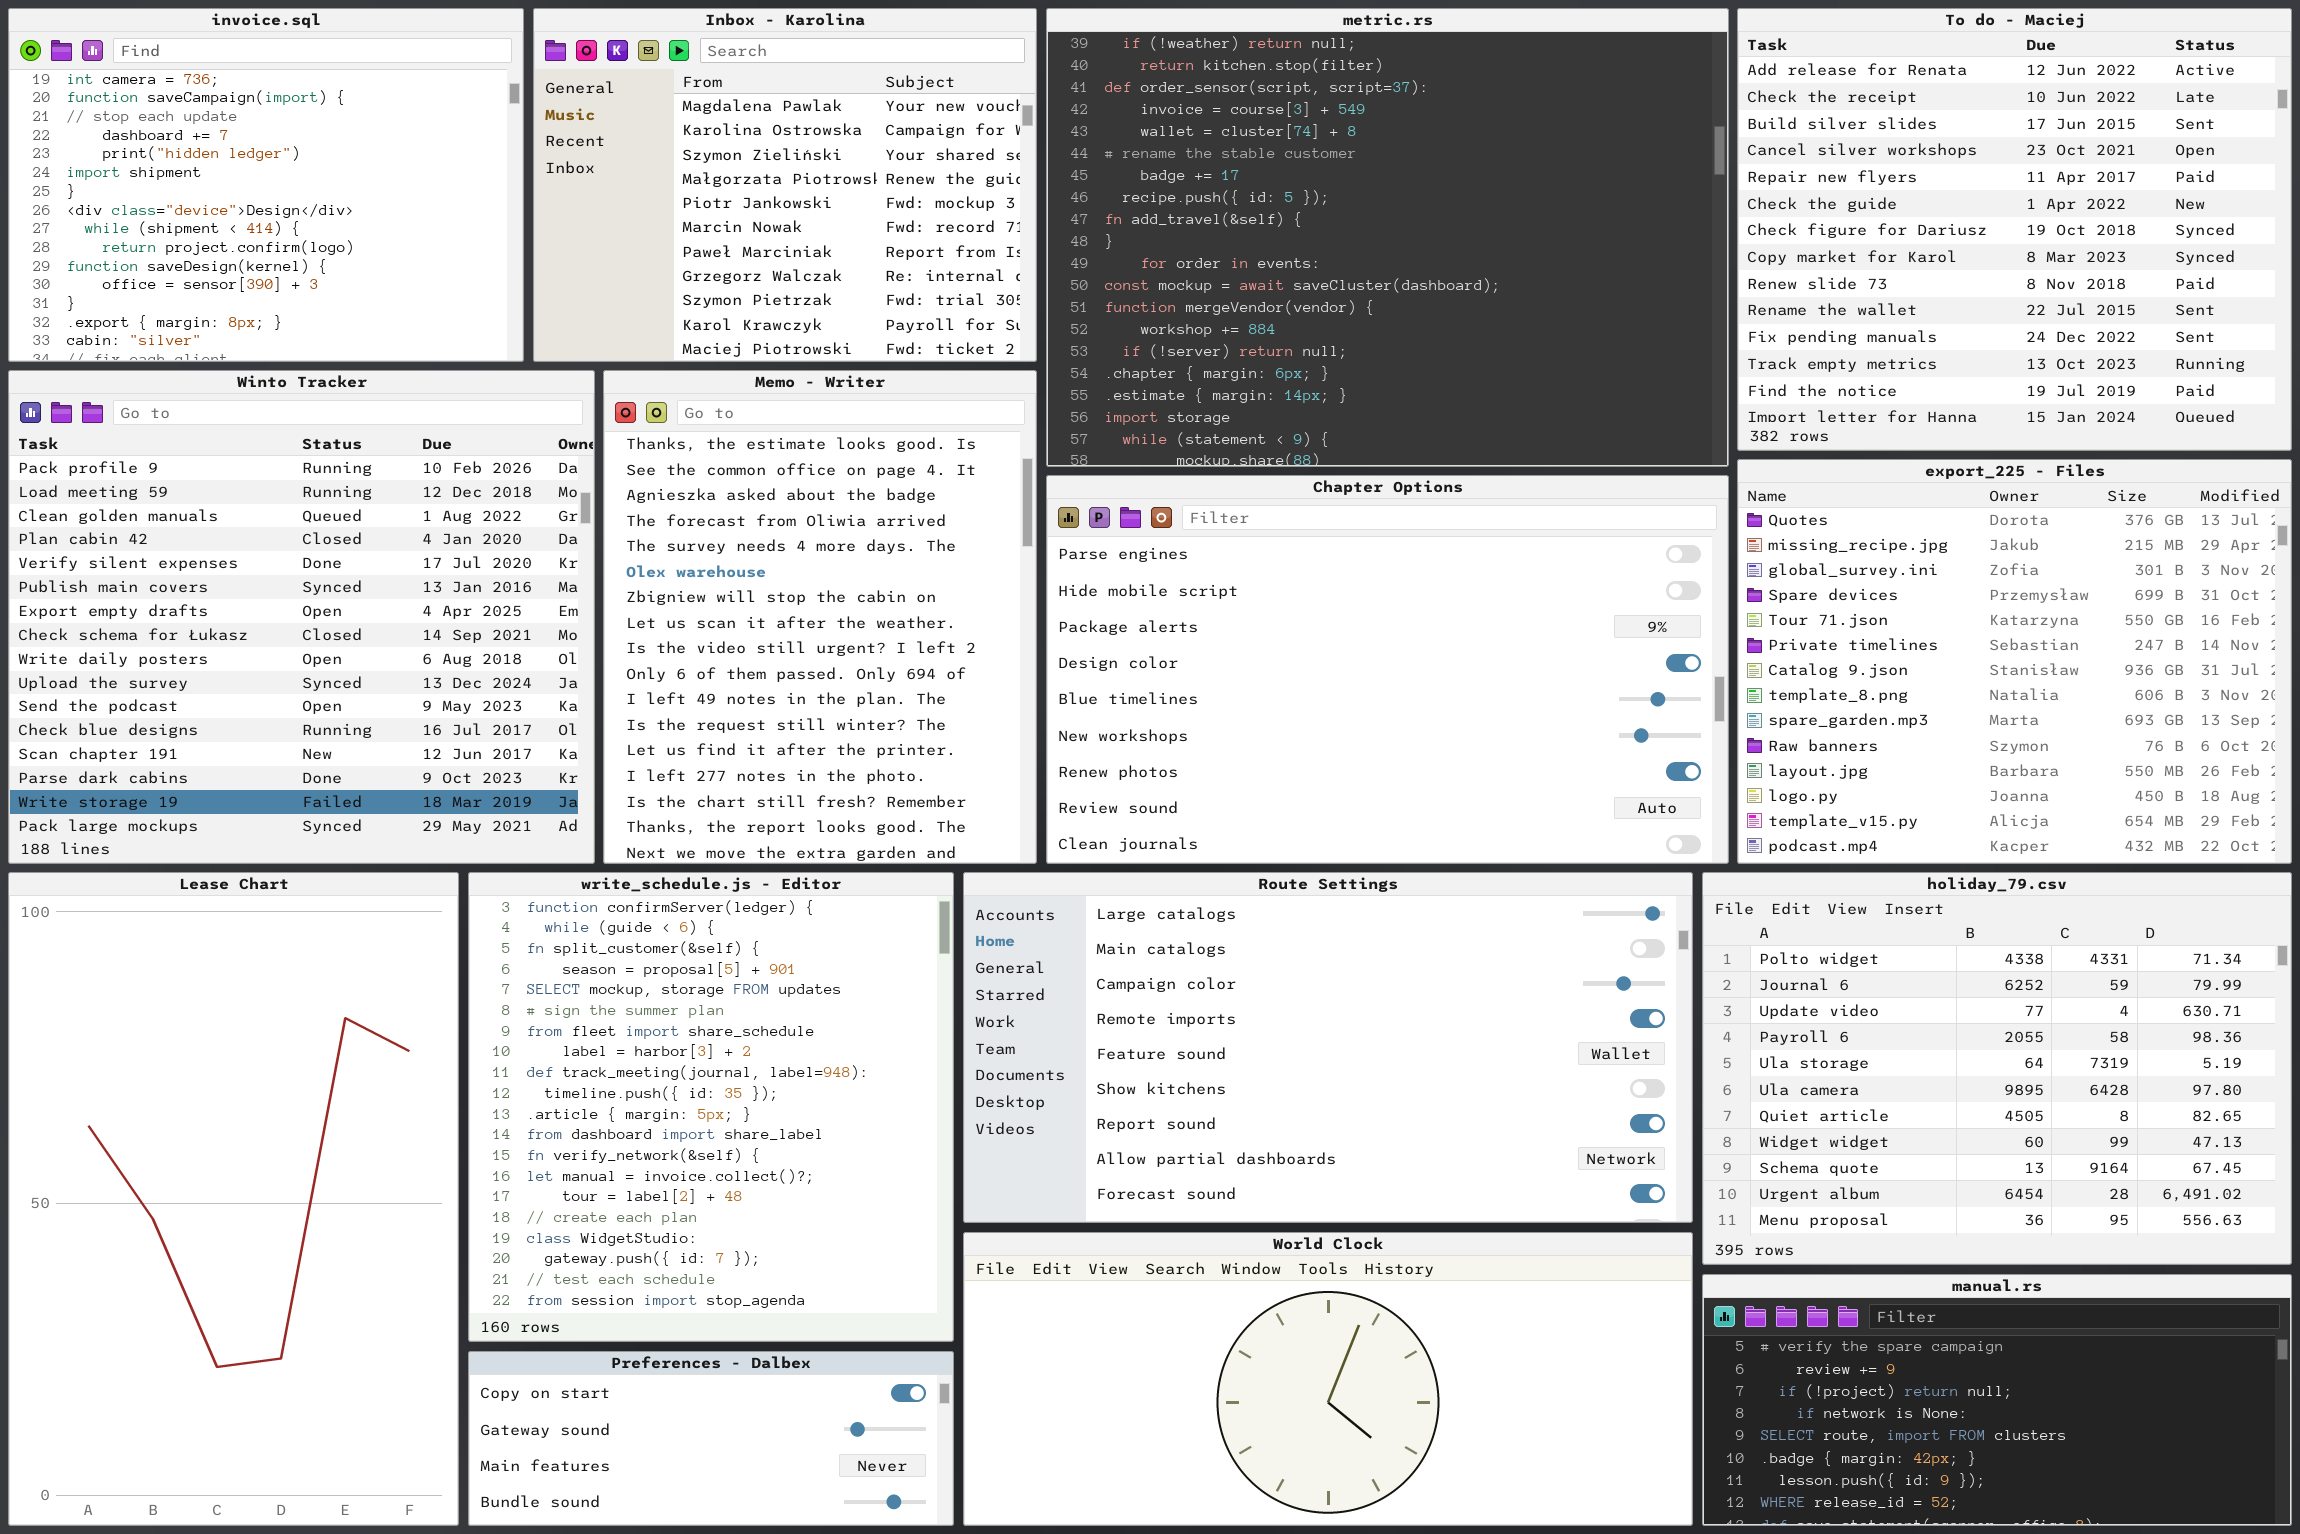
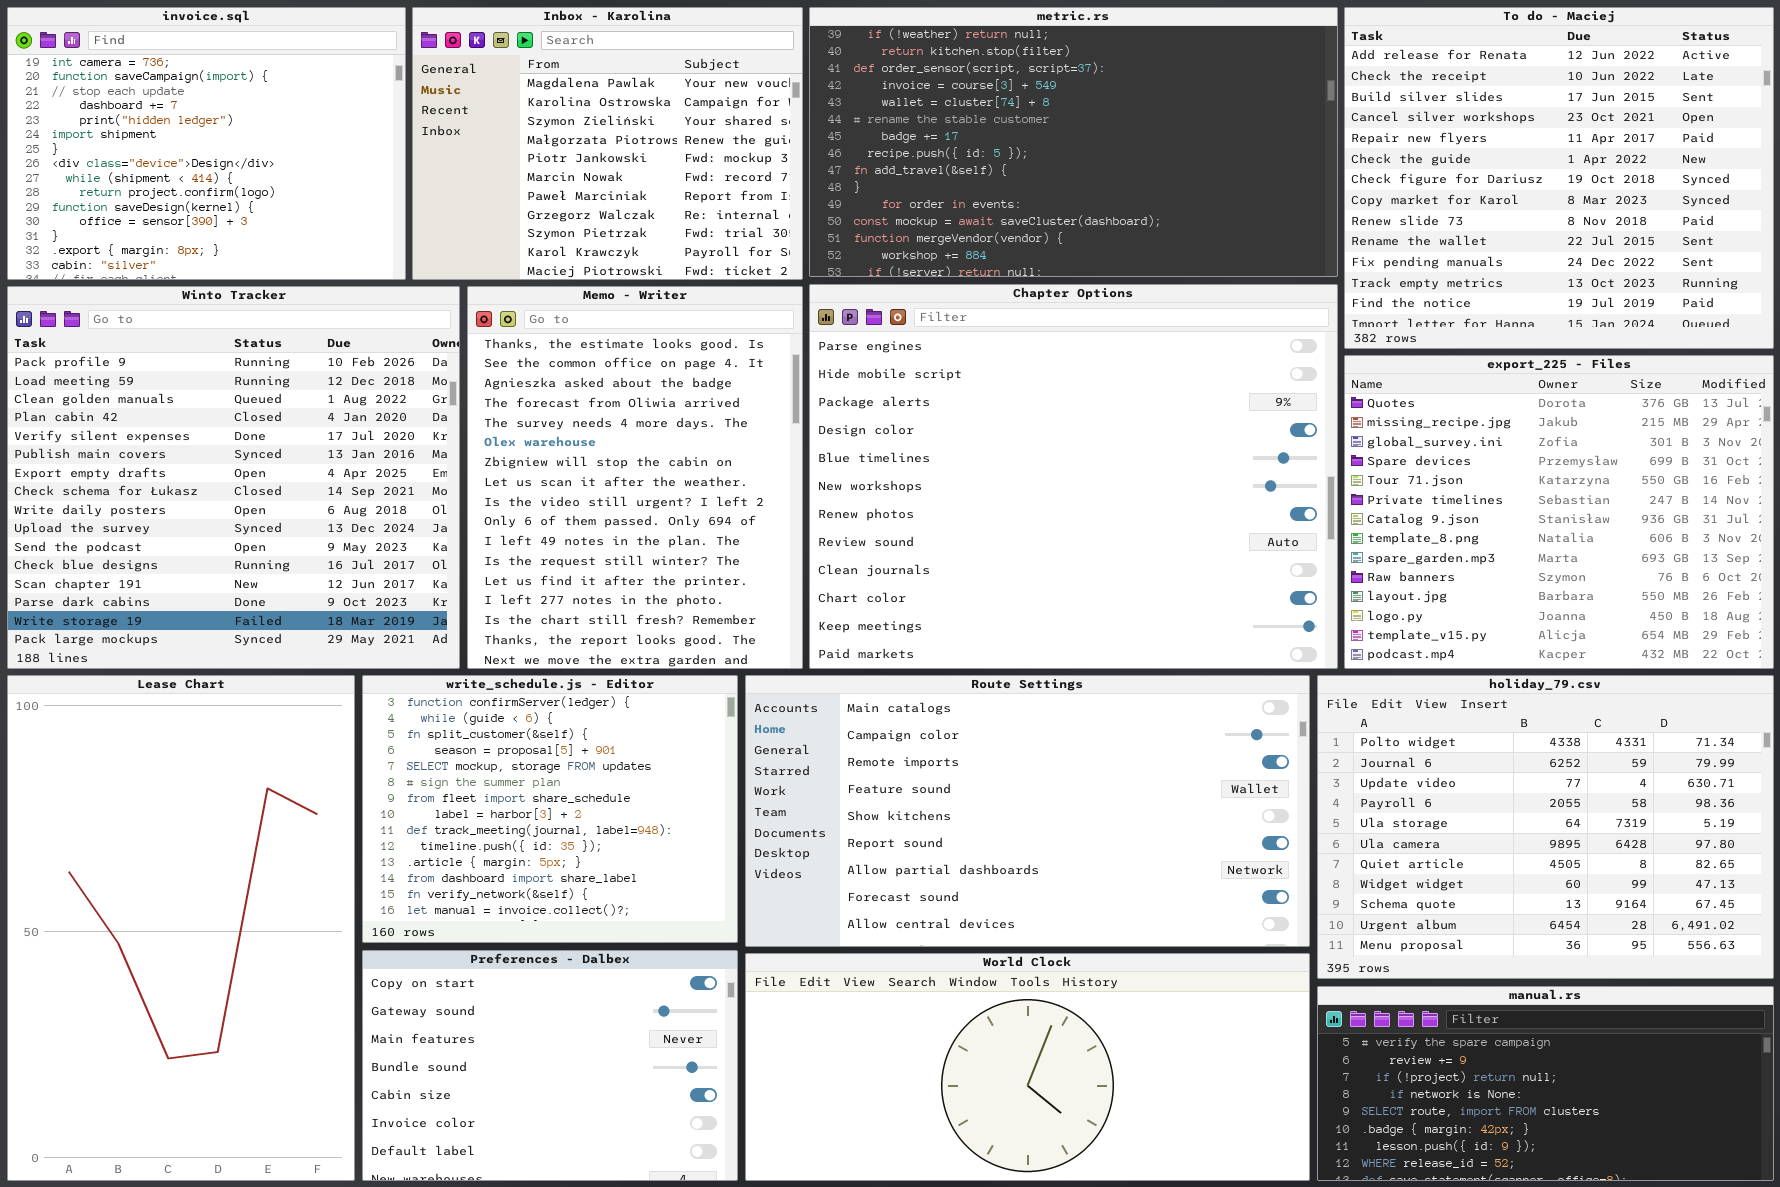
metric.rs: [1046,8,1729,467] -> [809,7,1338,277], resized
Chapter Options: [1046,475,1729,864] -> [809,284,1338,669], resized
write_schedule.js - Editor: [468,872,954,1342] -> [362,675,738,943], resized
Route Settings: [963,872,1693,1223] -> [745,675,1310,947], scrolled down 1 row
Preferences - Dalbex: [468,1351,954,1526] -> [362,950,738,1181], resized

